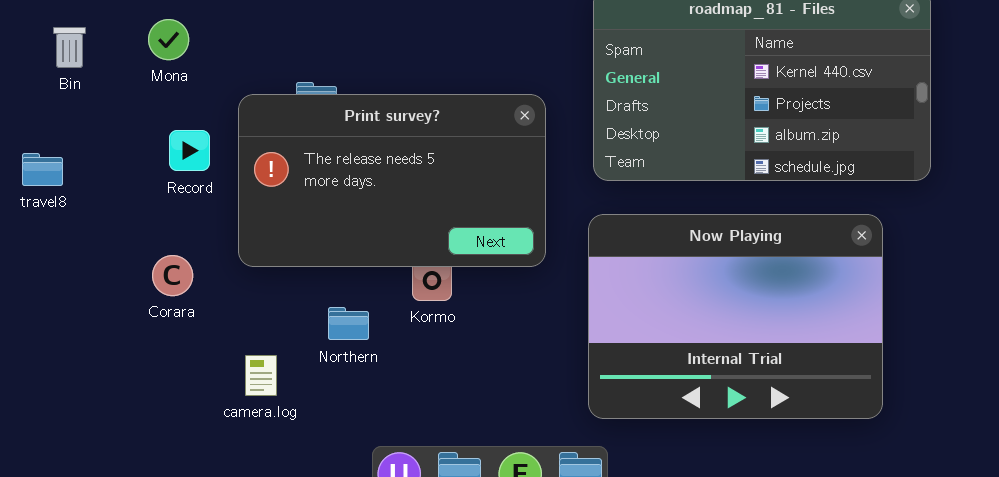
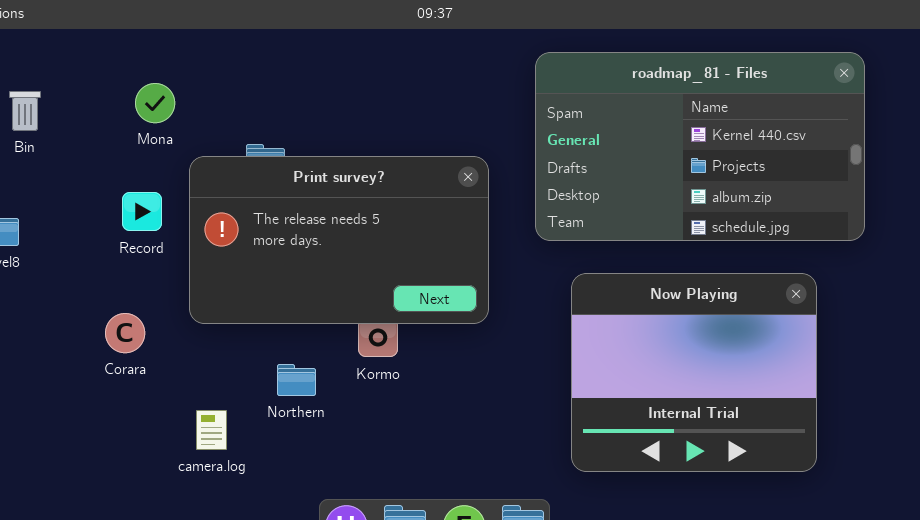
Mona: [148,19,189,60] -> [135,83,175,123], moved
Now Playing: [588,214,883,419] -> [571,273,817,472], resized

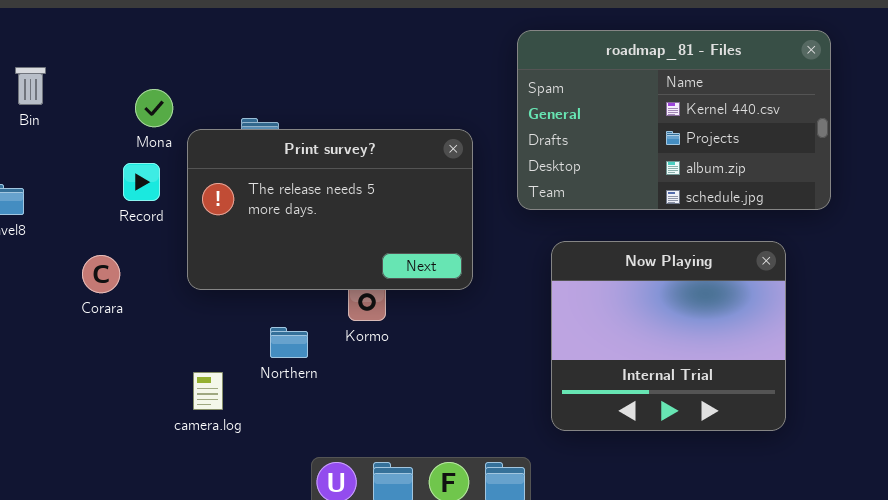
Mona: [135,83,175,123] -> [135,89,173,127], moved
Corara: [105,313,145,353] -> [82,255,120,293], moved

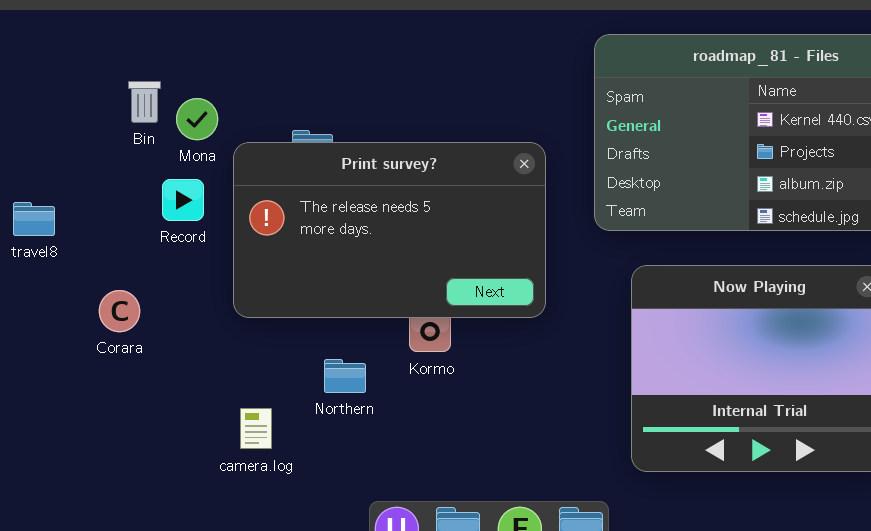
Bin: [15,67,46,105] -> [128,81,161,123], moved
Corara: [82,255,120,293] -> [99,290,140,332], moved

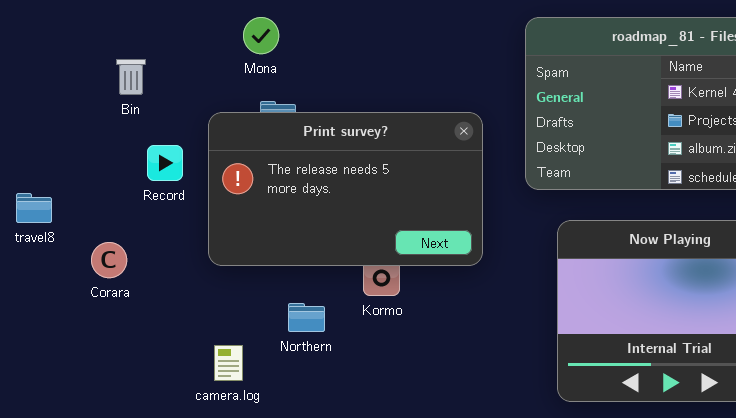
Mona: [176,98,218,140] -> [243,17,279,54], moved
travel8: [13,202,55,236] -> [16,193,52,223], moved

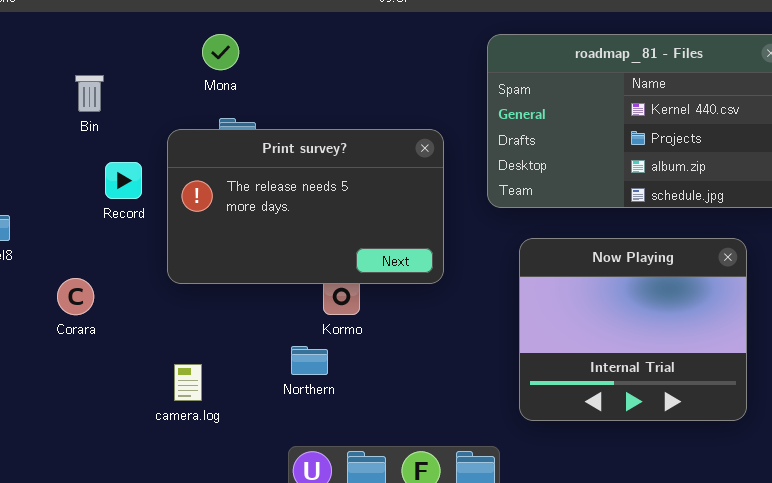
Corara: [91,242,127,278] -> [57,278,94,315], moved
Northern: [288,303,325,332] -> [291,346,328,375], moved

